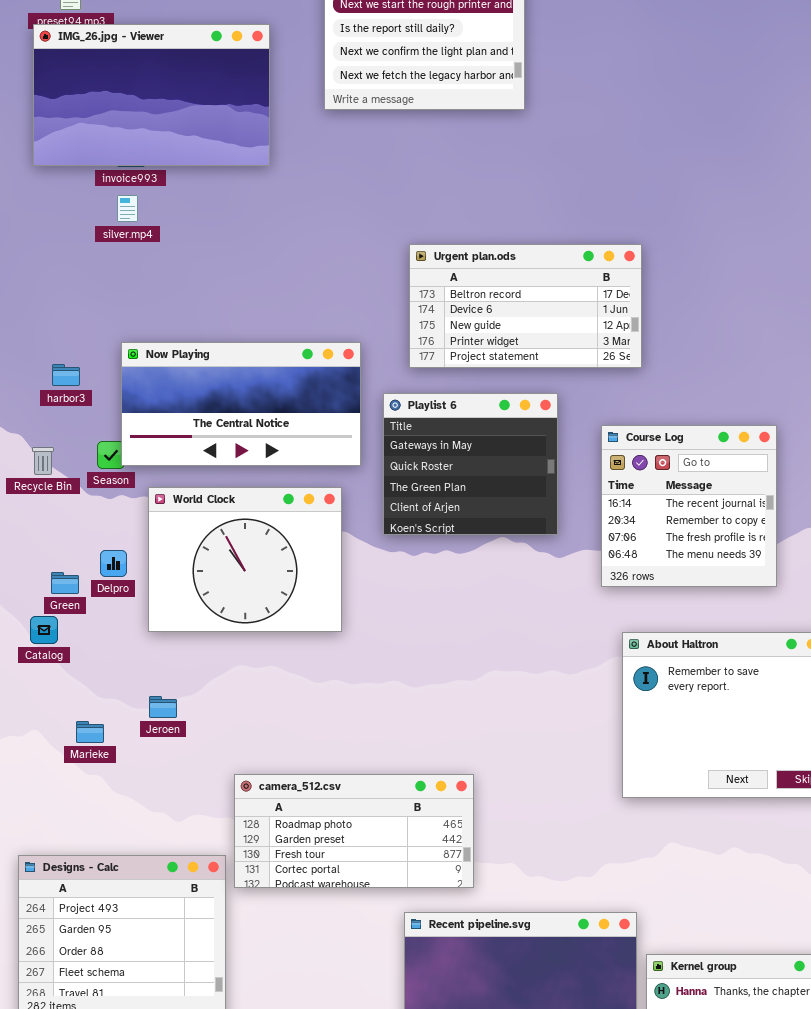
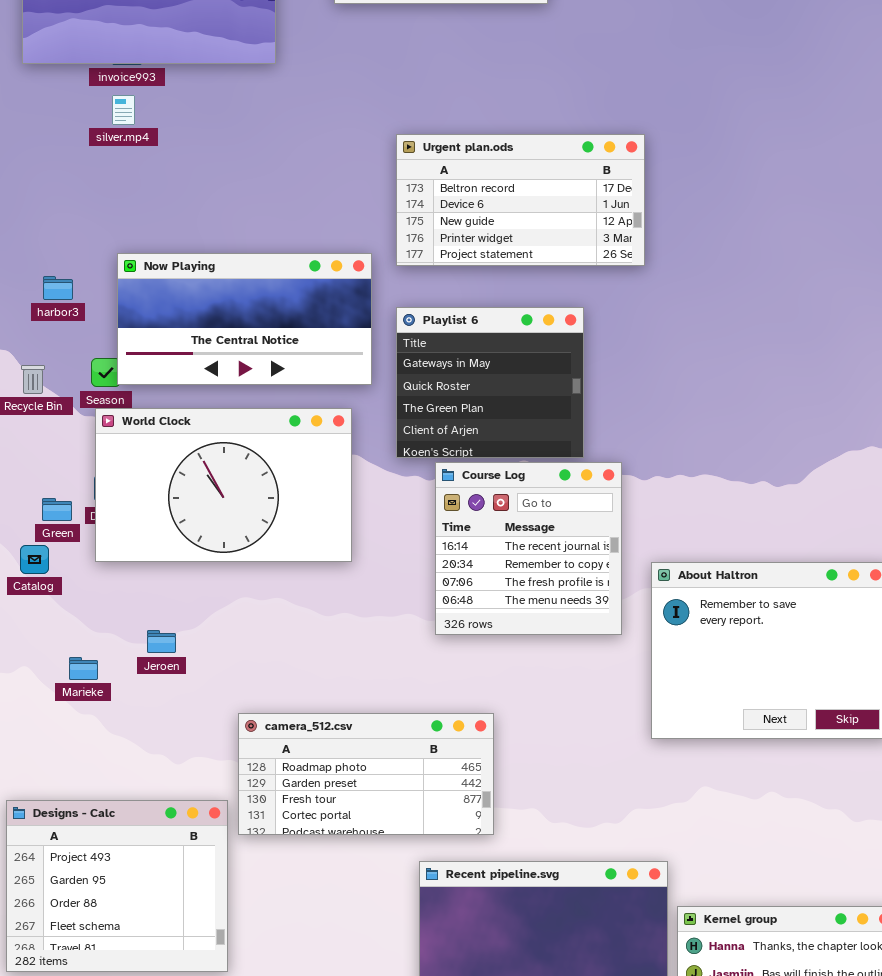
Urgent plan.ods: [409,244,642,368] -> [396,134,645,266], moved
Course Log: [601,425,777,587] -> [435,462,622,635], moved
World Clock: [148,487,342,632] -> [95,408,352,562], resized

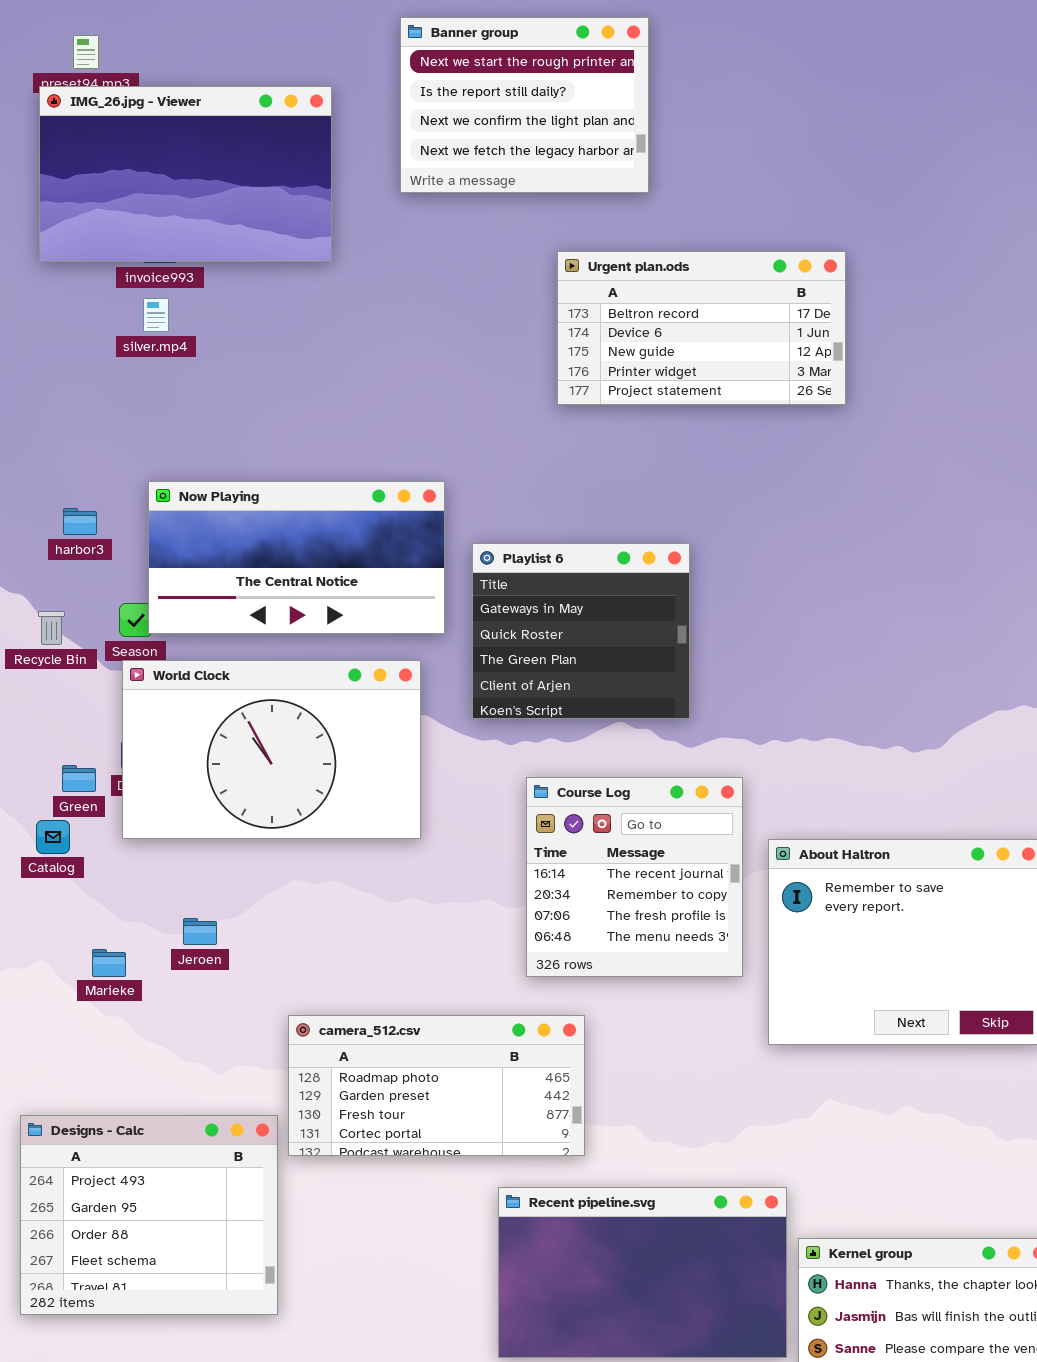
Urgent plan.ods: [396,134,645,266] -> [557,251,846,405], moved
Course Log: [435,462,622,635] -> [526,777,743,977], moved

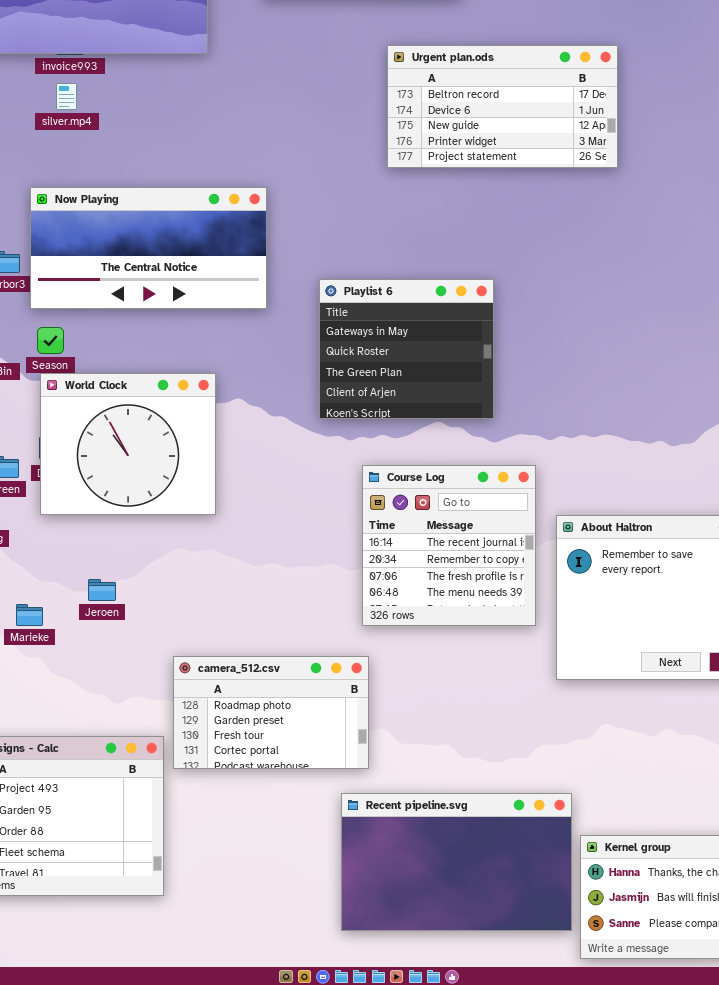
Now Playing: [148,481,445,634] -> [30,187,267,309], moved
World Clock: [122,660,421,839] -> [40,373,216,515], resized
camera_512.csv: [288,1015,585,1156] -> [173,656,369,769], resized

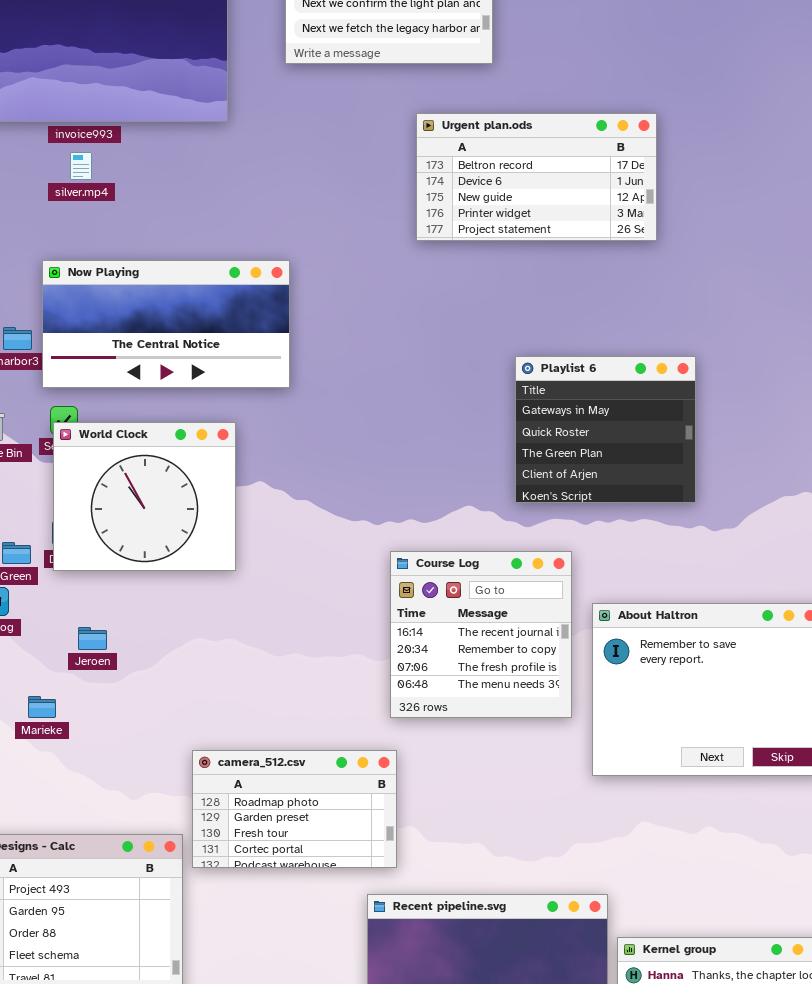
Playlist 6: [319,279,494,419] -> [515,356,696,503], moved
World Clock: [40,373,216,515] -> [53,422,236,571], moved
Jeroen: [88,579,116,601] -> [78,627,107,650], moved

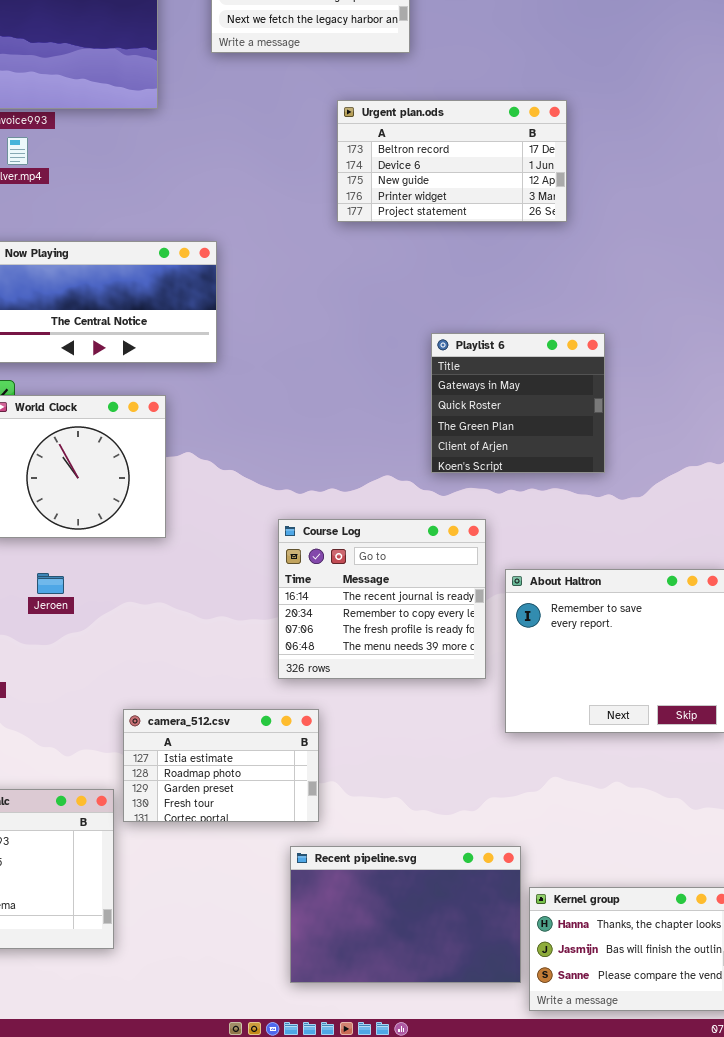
Course Log: [390,551,572,718] -> [278,519,486,679], resized
Jeroen: [78,627,107,650] -> [37,573,64,594], moved
camera_512.csv: [192,750,397,868] -> [123,709,319,822], scrolled up 1 row

